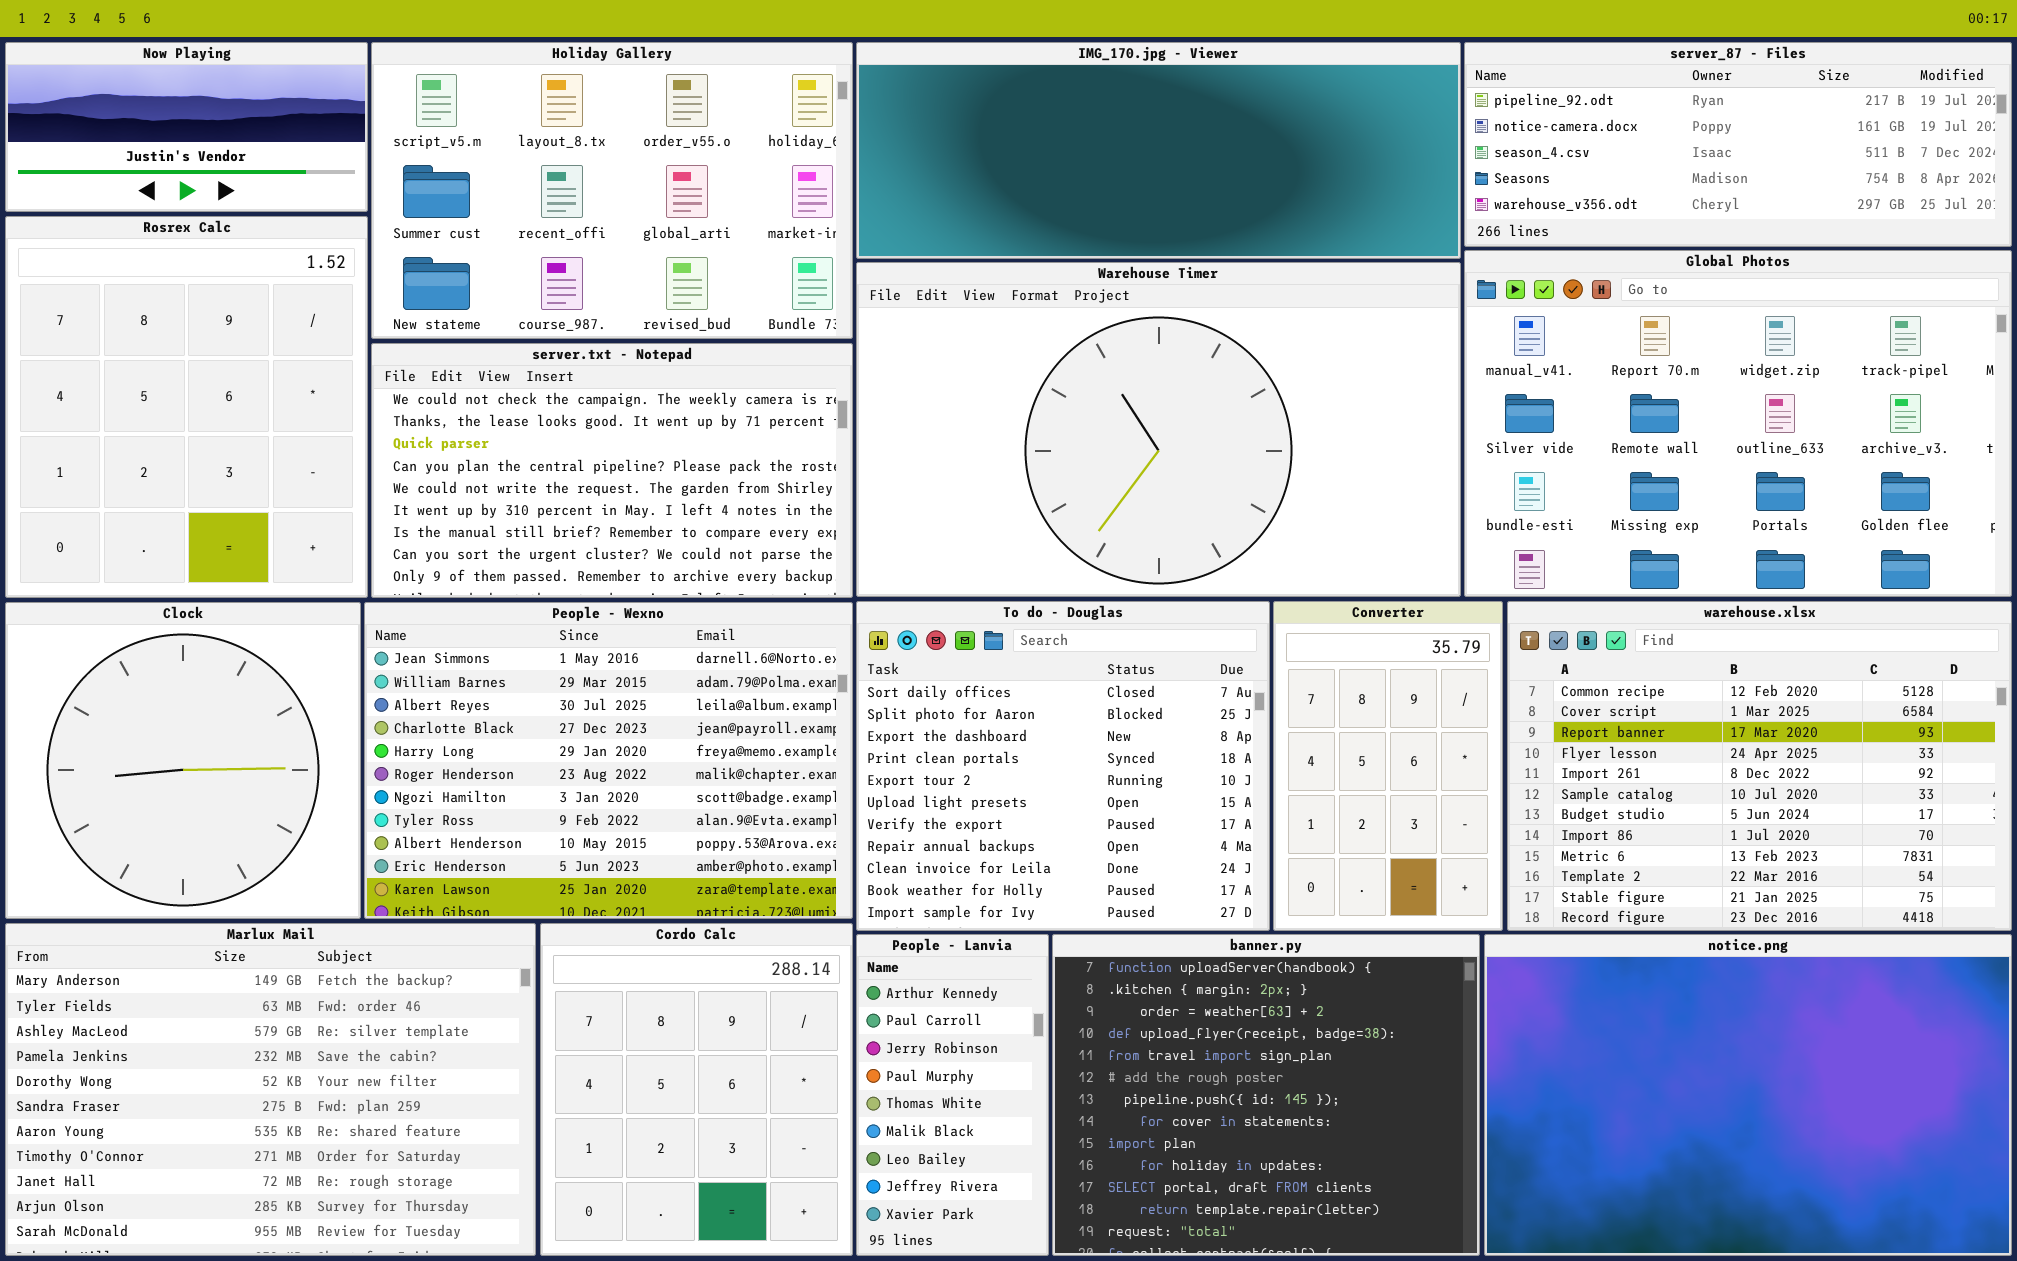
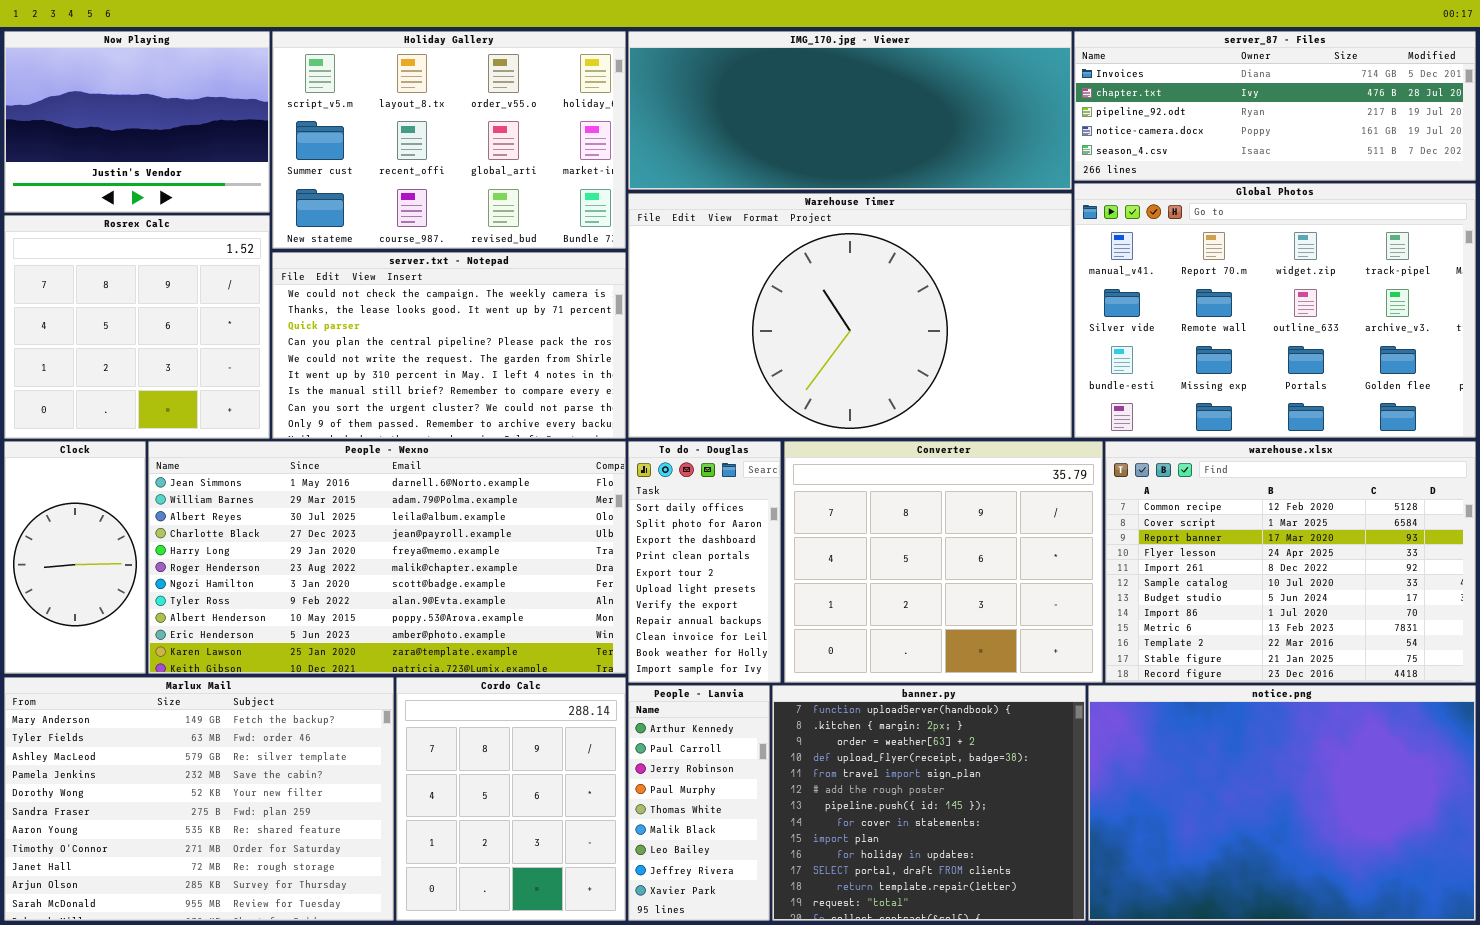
Now Playing: [5,42,368,212] -> [4,31,270,213], resized
server_87 - Files: [1464,42,2012,247] -> [1074,31,1476,181], scrolled up 2 rows
Rosrex Calc: [5,216,368,598] -> [4,215,270,439], resized
To do - Douglas: [856,601,1270,931] -> [628,441,781,683], resized
Converter: [1273,601,1503,931] -> [784,441,1103,683], resized
Clock: [5,602,361,919] -> [4,441,146,674], resized
People - Wexno: [364,602,853,919] -> [148,441,626,674], resized

